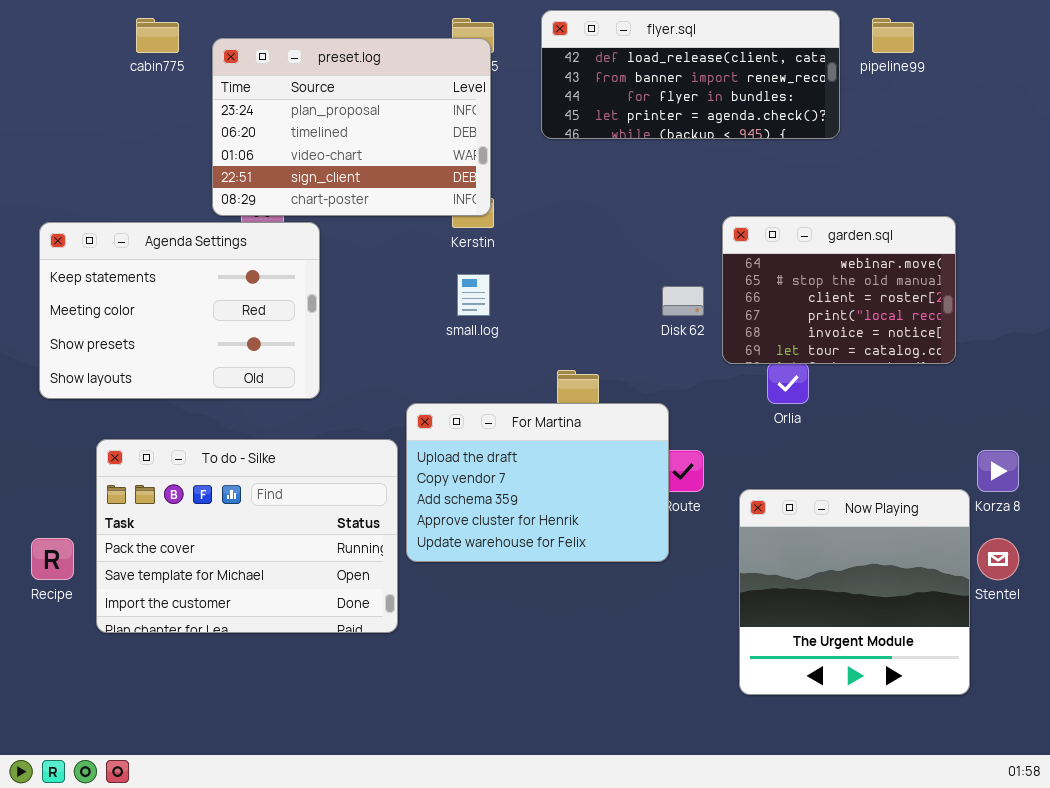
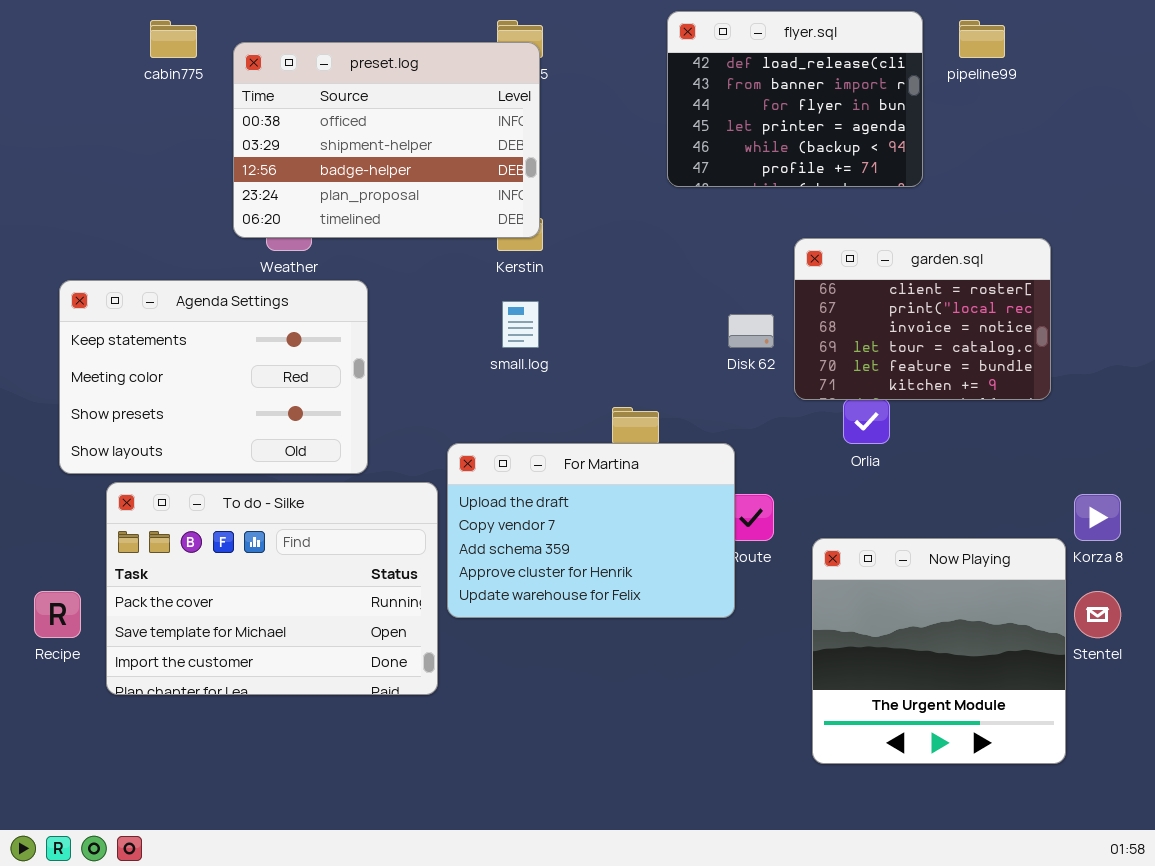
flyer.sql: [541,10,840,139] -> [667,11,923,187], resized
preset.log: [212,38,491,216] -> [233,42,540,238], scrolled up 3 rows
garden.sql: [722,216,956,364] -> [794,238,1051,400], scrolled down 2 rows
Agenda Settings: [39,222,320,399] -> [59,280,368,474], moved

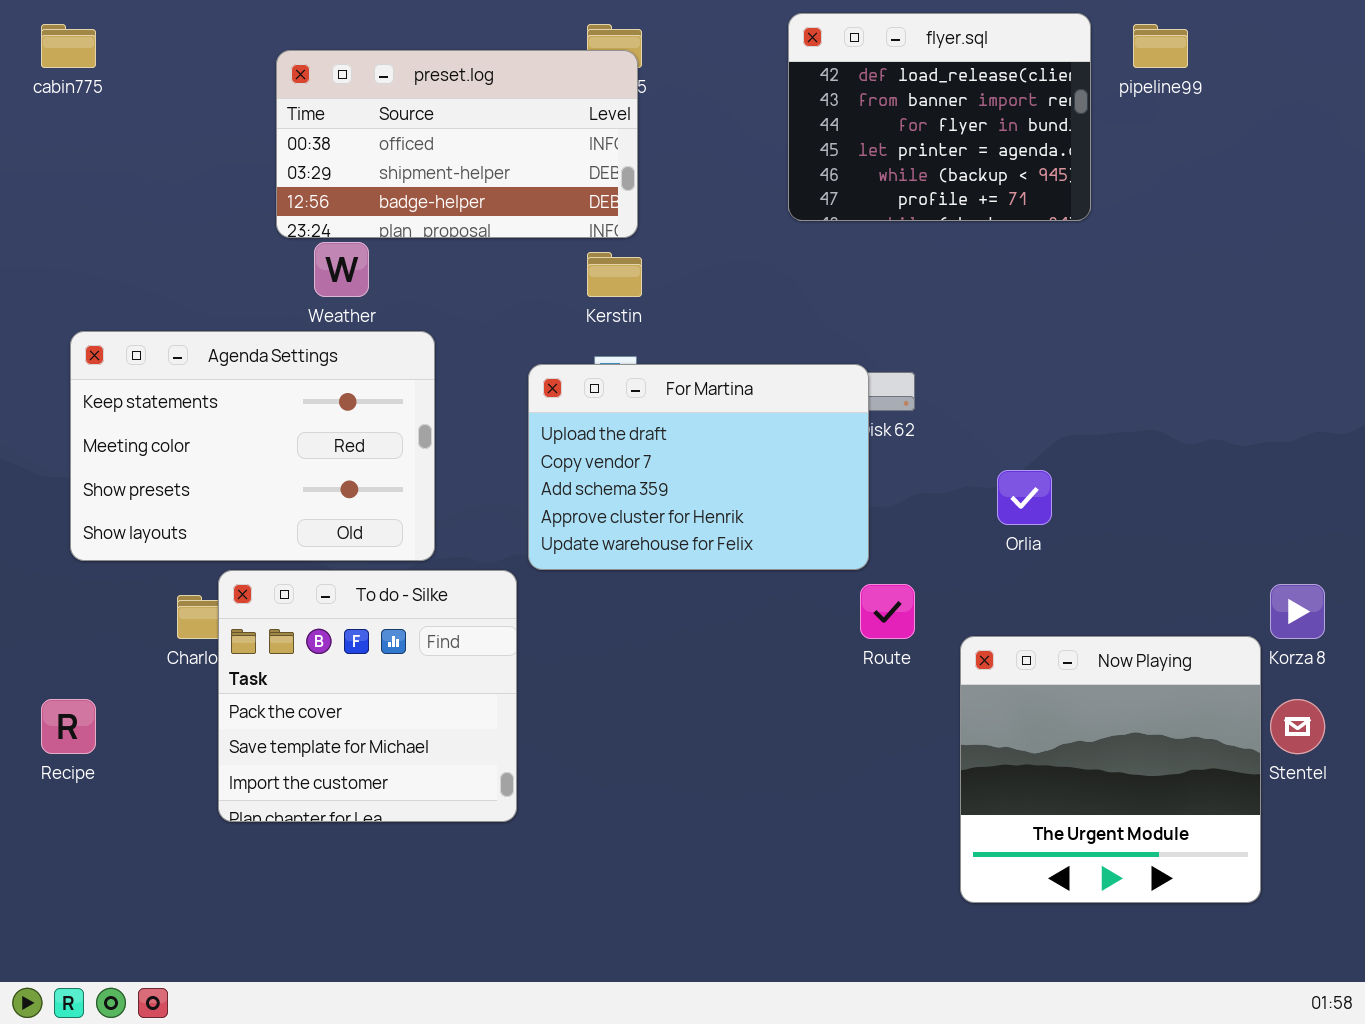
cabin775: [150,20,197,58] -> [41,24,96,68], moved
preset.log: [233,42,540,238] -> [276,50,638,238], resized
garden.sql: [794,238,1051,400] -> none, closed
For Martina: [447,443,735,618] -> [528,364,869,570], moved
To do - Silke: [106,482,438,695] -> [218,570,517,822], resized

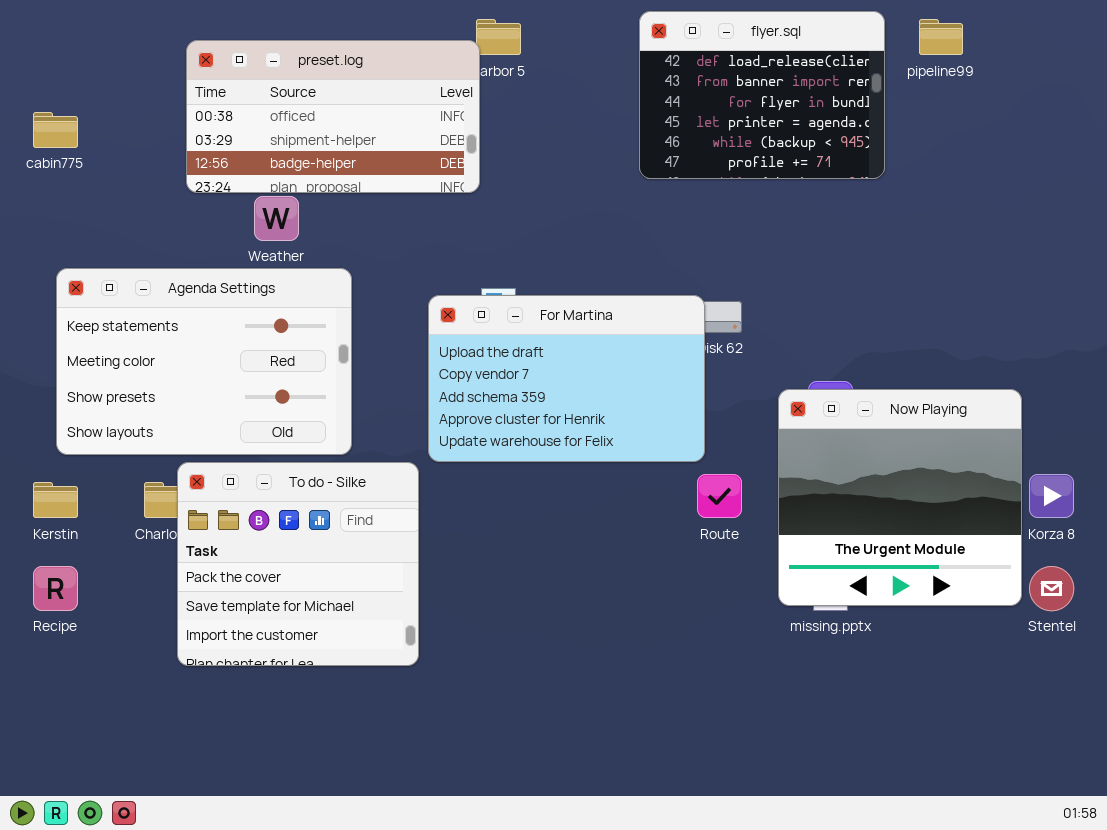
cabin775: [41,24,96,68] -> [33,112,78,148], moved
preset.log: [276,50,638,238] -> [186,40,480,193], moved
Kerstin: [587,252,642,297] -> [33,482,78,518], moved
Now Playing: [960,636,1261,903] -> [778,389,1022,606], moved

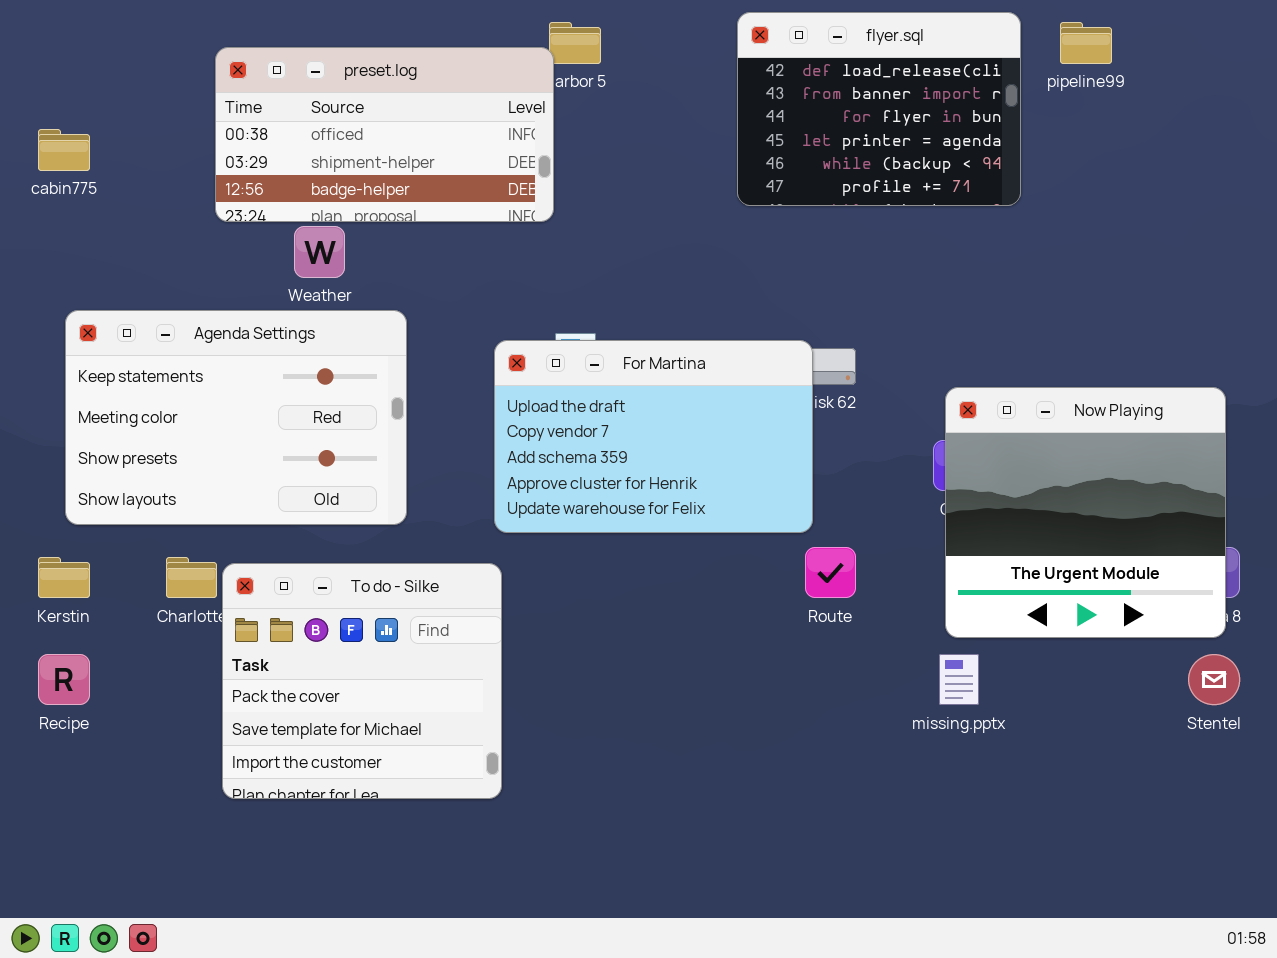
Now Playing: [778,389,1022,606] -> [945,387,1226,638], moved
To do - Silke: [177,462,419,666] -> [222,563,502,799], moved

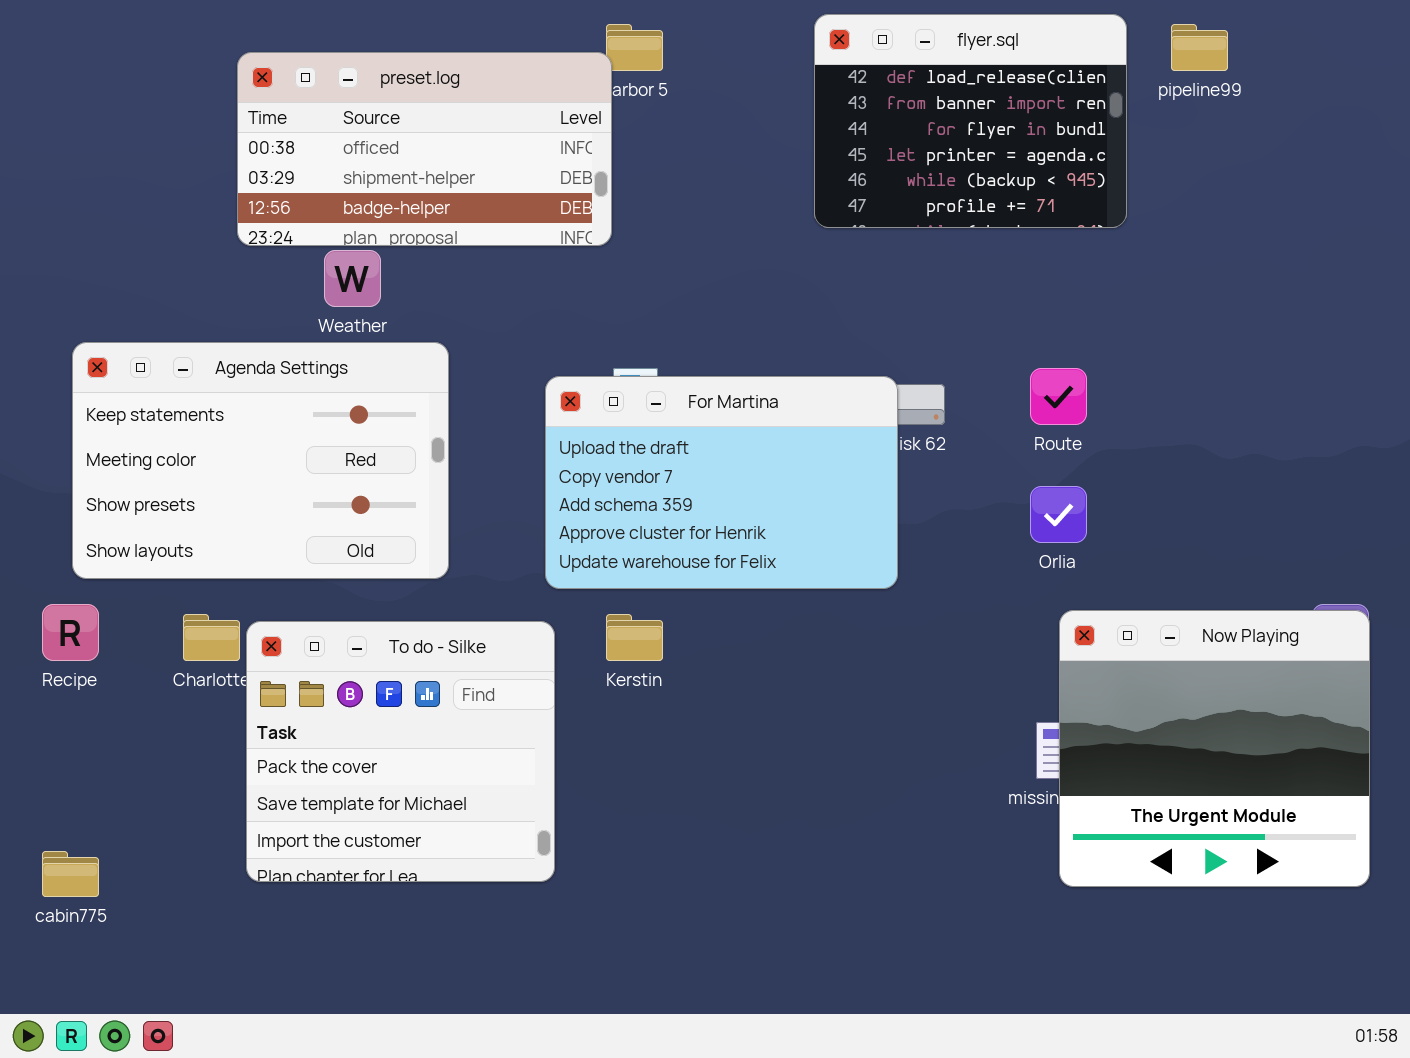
cabin775: [38,129,90,171] -> [42,851,99,897], moved
Now Playing: [945,387,1226,638] -> [1059,610,1370,887], moved
Route: [805,547,856,598] -> [1030,368,1087,425], moved
Kerstin: [38,557,90,598] -> [606,614,663,661], moved
Recipe: [38,654,90,705] -> [42,604,99,661], moved

